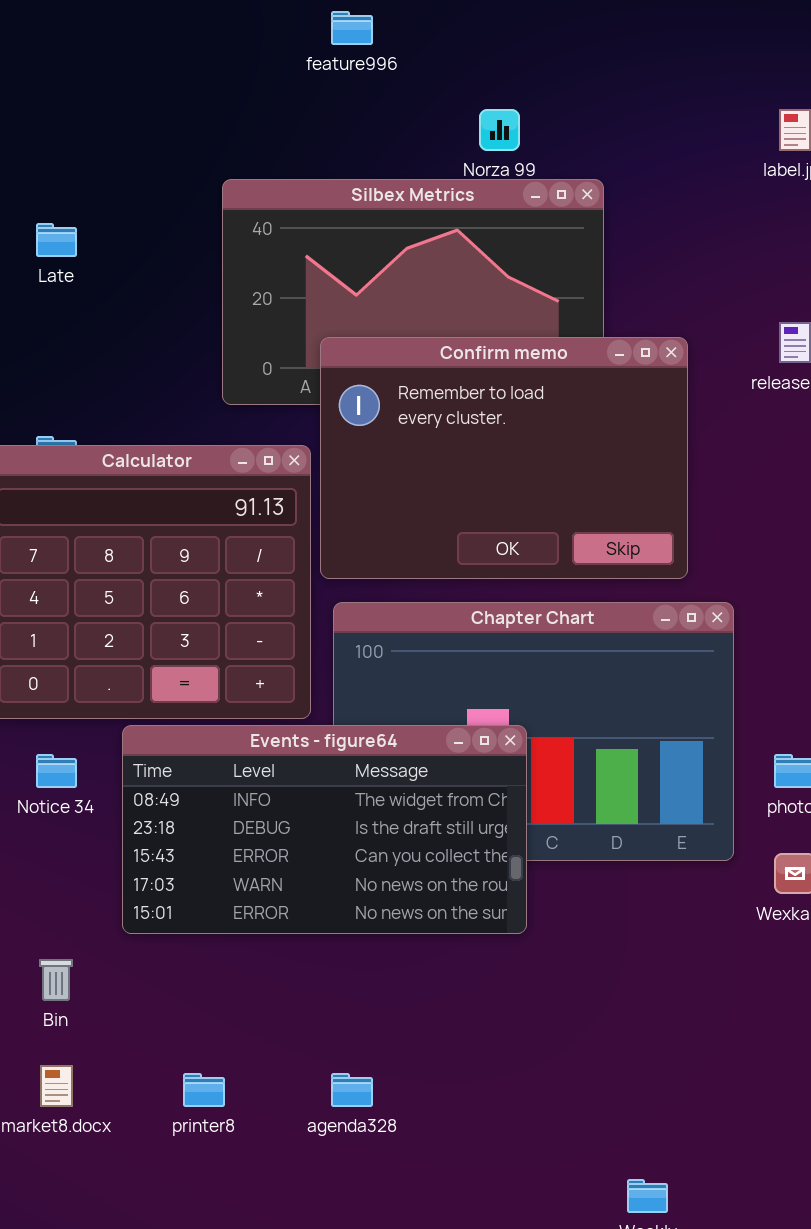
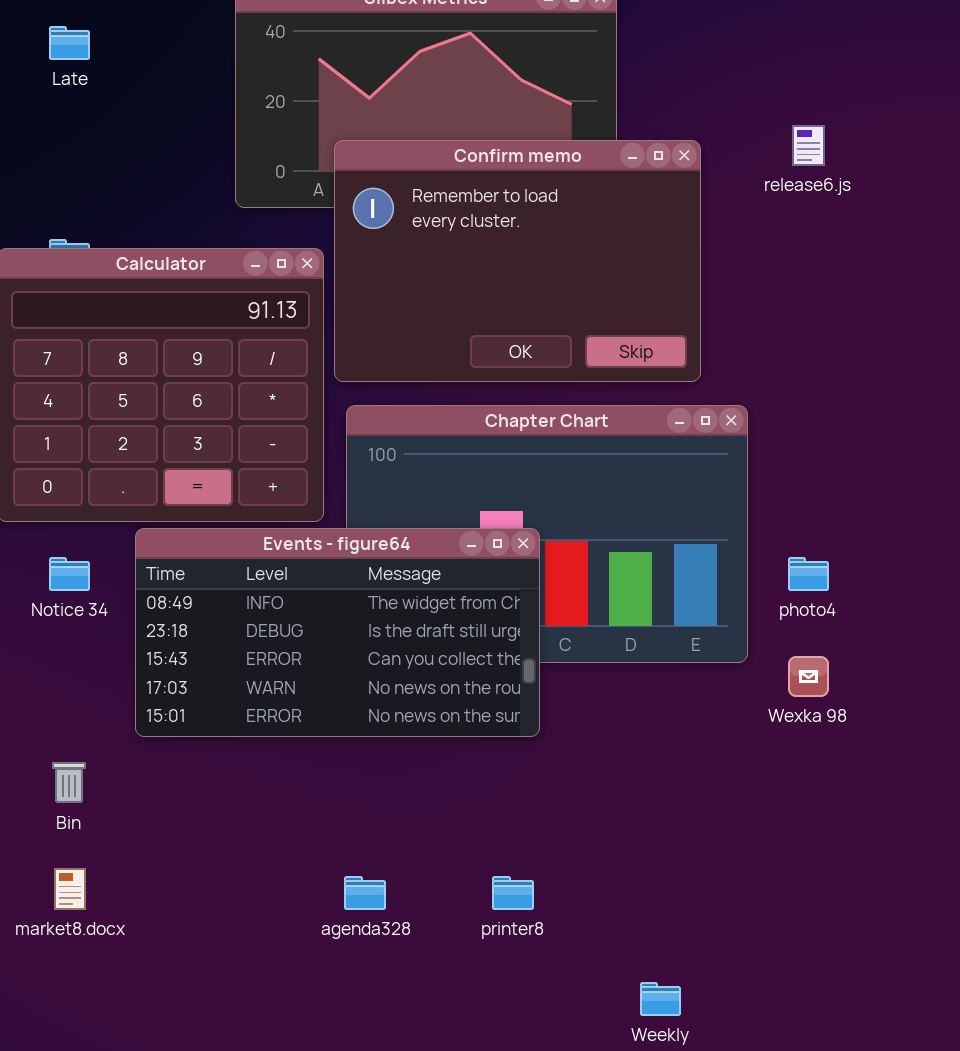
printer8: [183,1073,225,1107] -> [492,876,534,910], moved

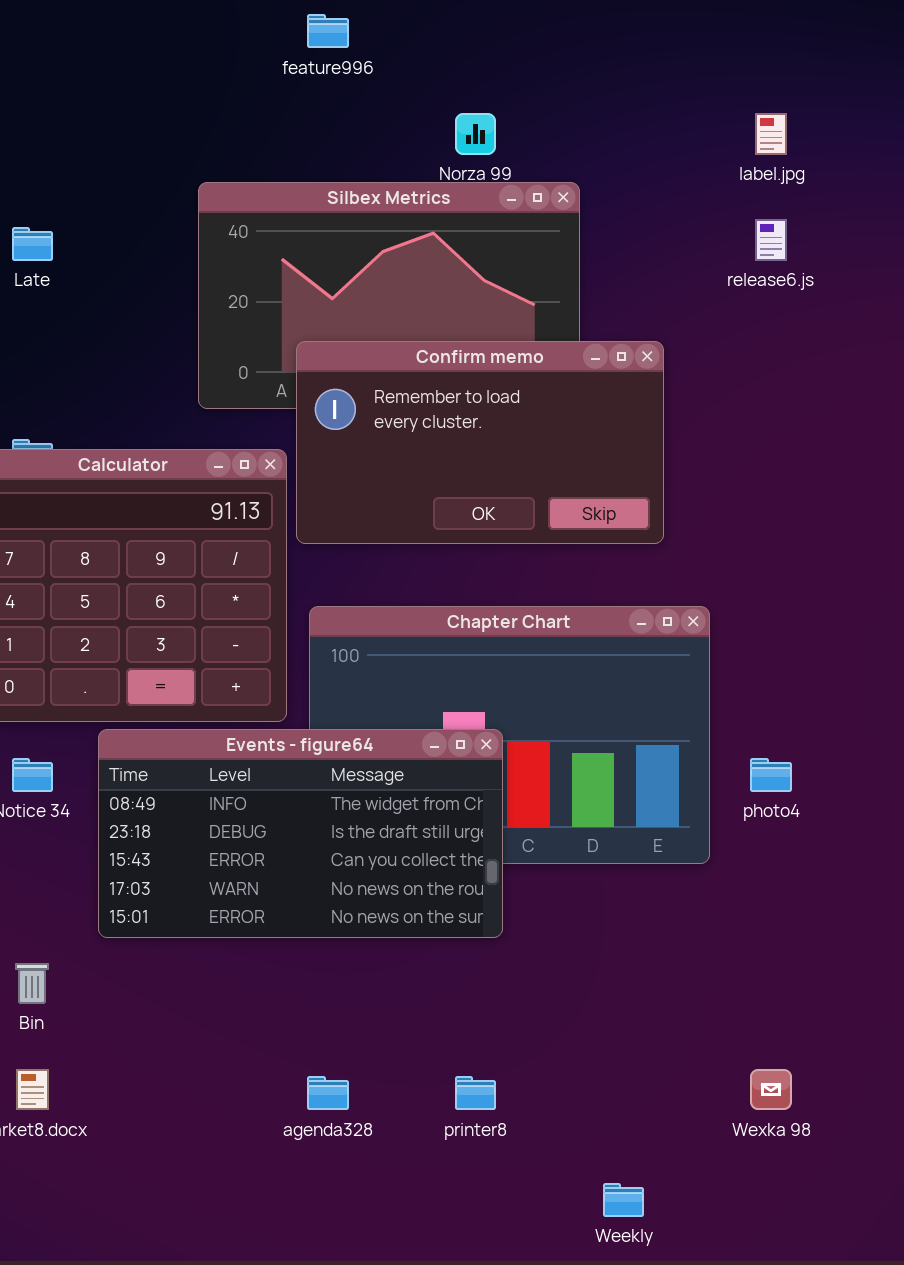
release6.js: [792,125,825,166] -> [755,219,787,261], moved
Confirm memo: [334,140,701,382] -> [296,341,664,544], resized
Wexka 98: [788,656,829,697] -> [750,1069,792,1110], moved

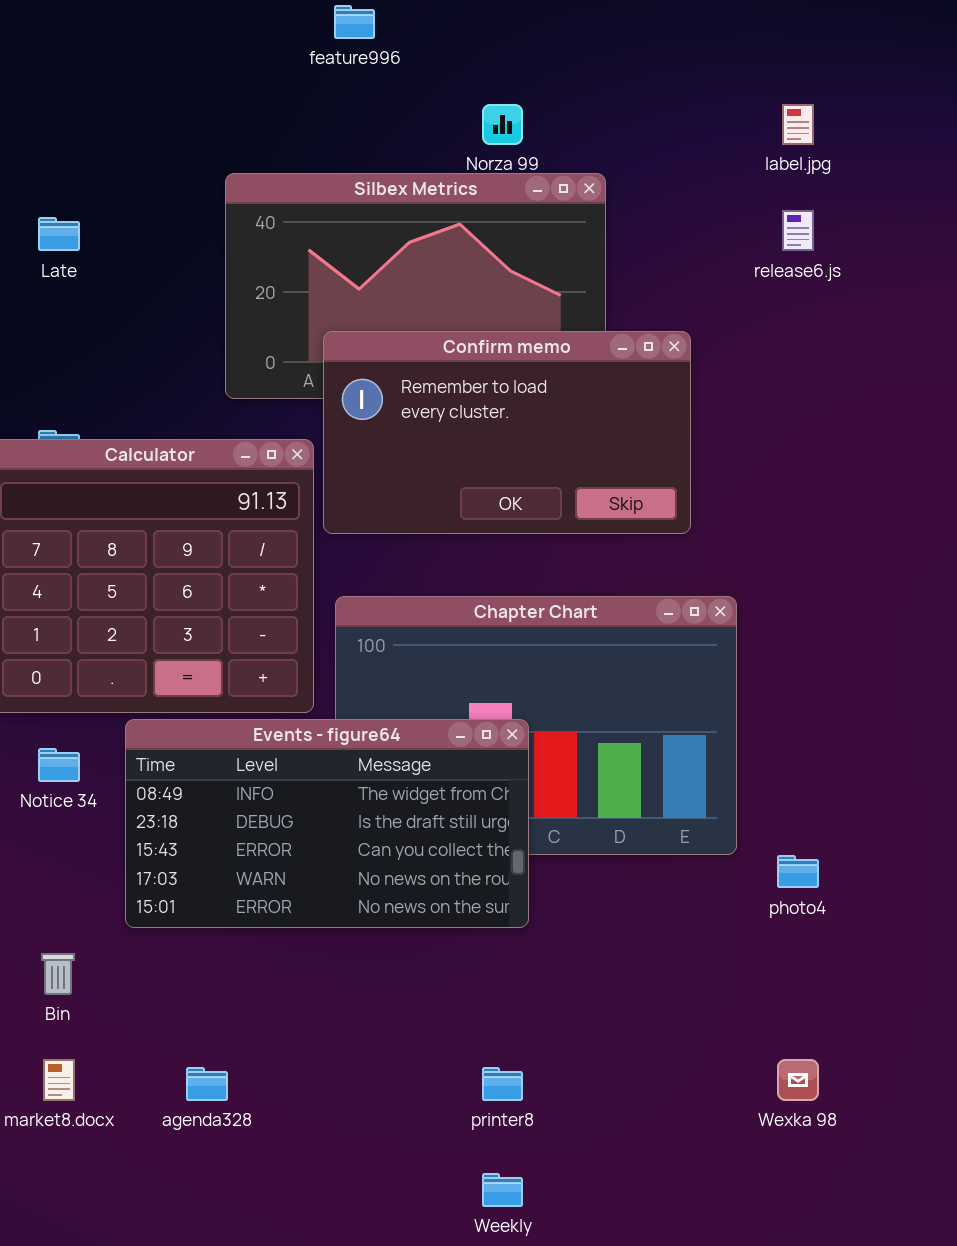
photo4: [750,758,792,792] -> [777,855,819,888], moved
agenda328: [307,1076,349,1110] -> [186,1067,228,1101], moved
Weekly: [603,1183,644,1217] -> [482,1173,523,1207], moved

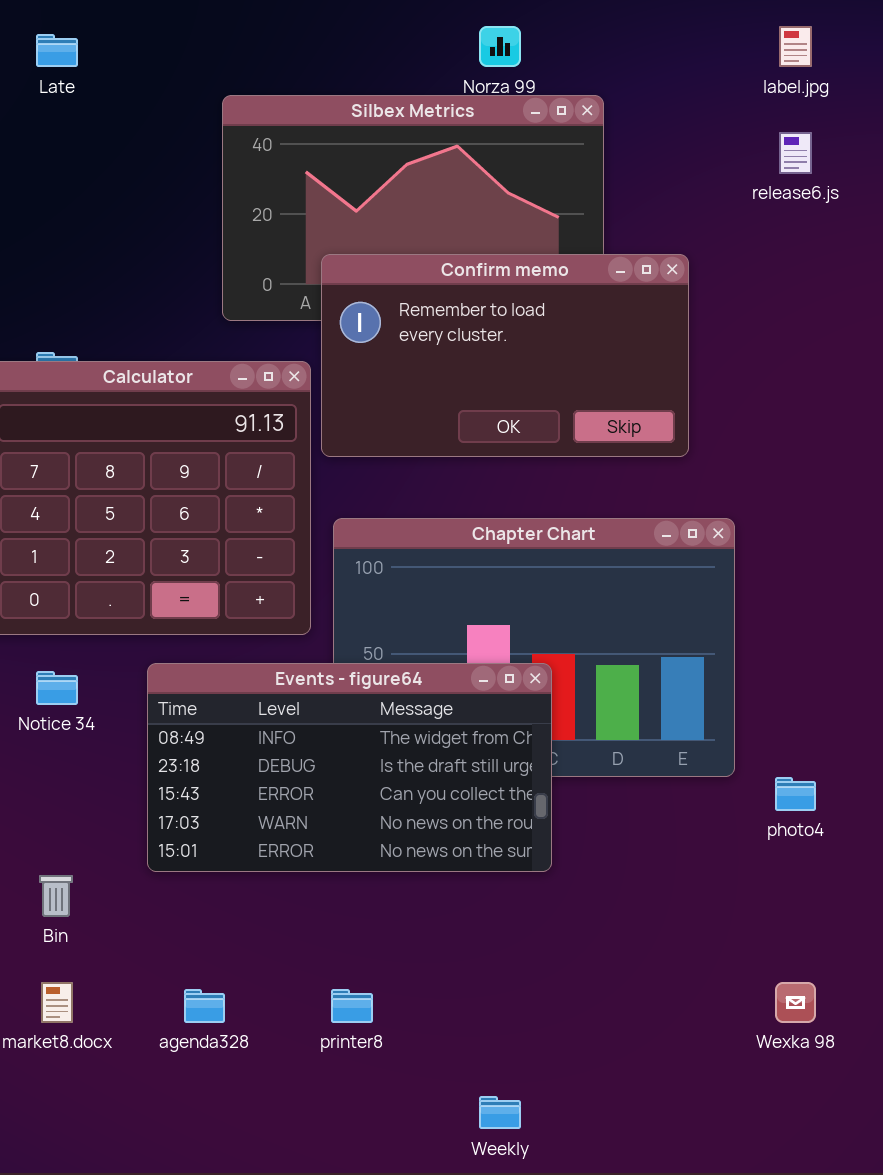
Late: [38,217,80,251] -> [36,34,78,67], moved
Events - figure64: [125,719,529,928] -> [147,663,552,872], moved
printer8: [482,1067,523,1101] -> [331,989,373,1023], moved

